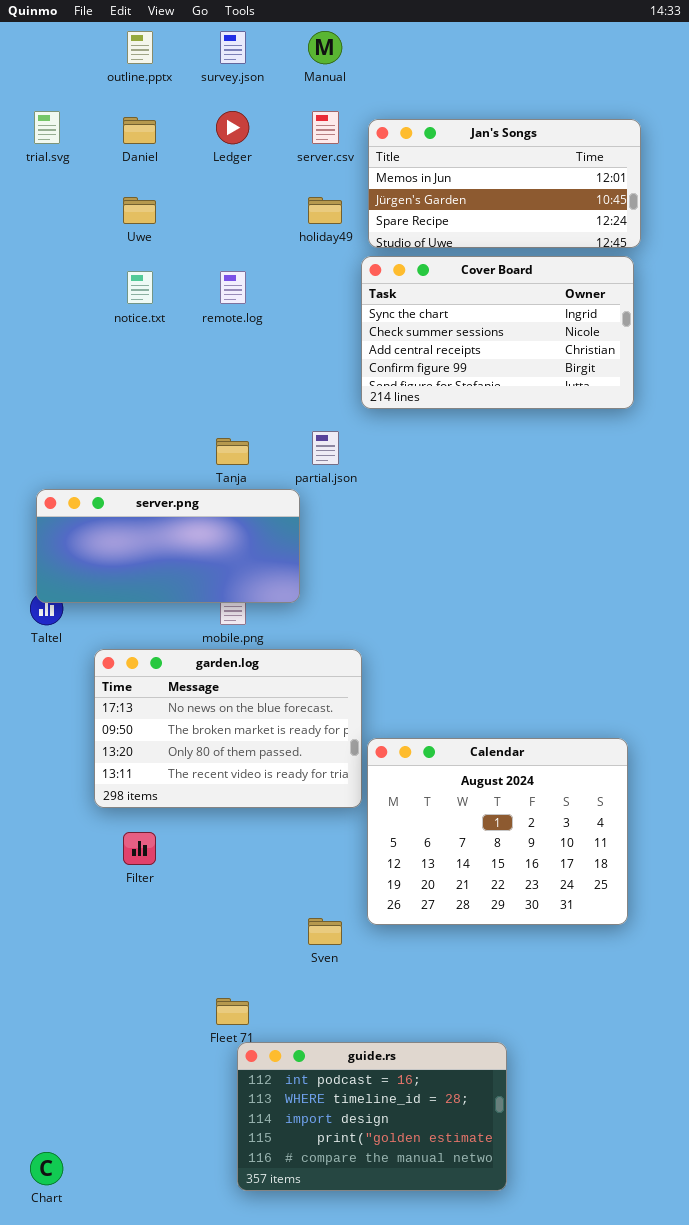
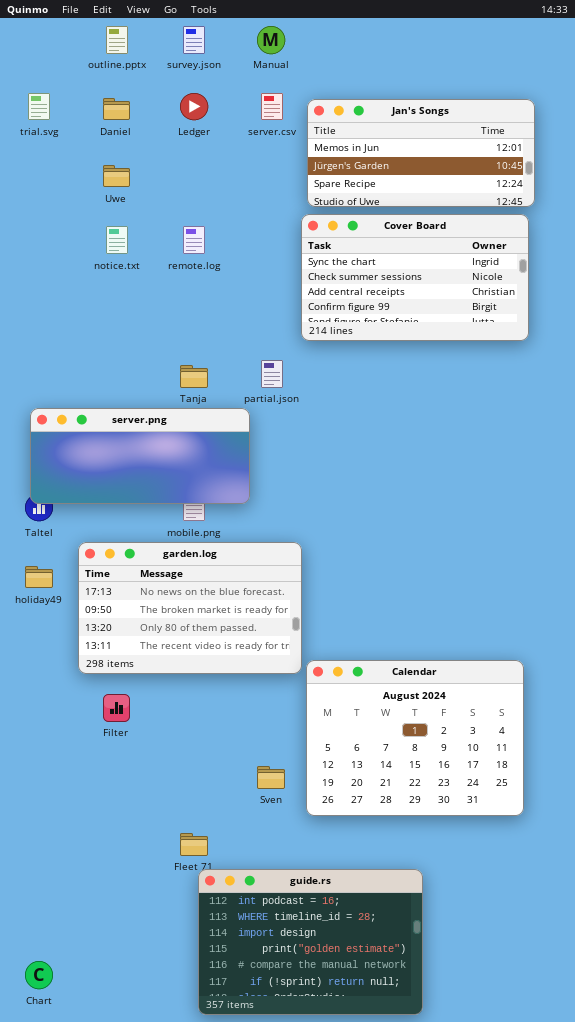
holiday49: [308,197,342,224] -> [25,566,53,588], moved
Calendar: [367,738,628,925] -> [306,660,524,816], moved
guide.rs: [237,1042,507,1191] -> [198,869,423,1015], resized

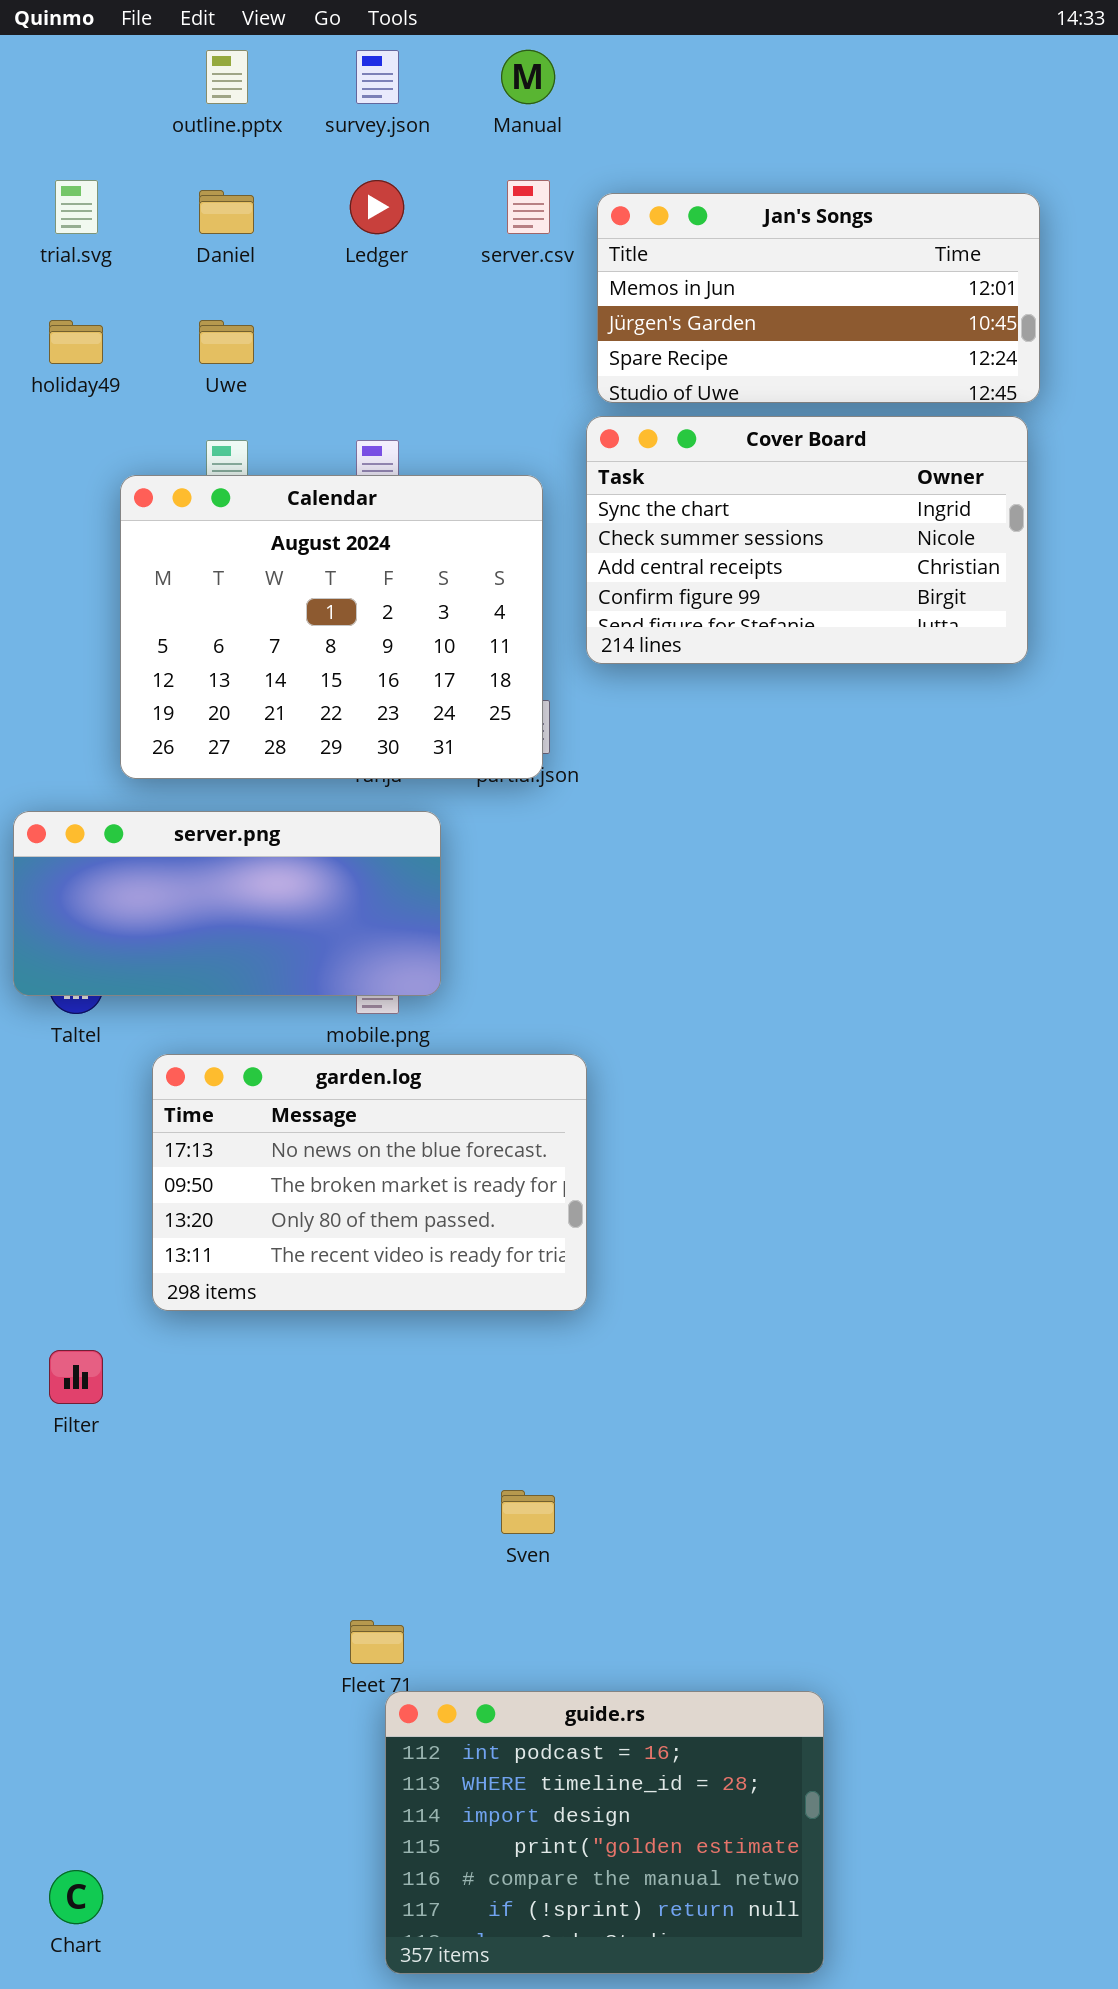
server.png: [30,408,250,504] -> [13,811,441,996], moved
holiday49: [25,566,53,588] -> [49,320,103,364], moved
Calendar: [306,660,524,816] -> [120,475,543,779], moved
Filter: [103,694,130,722] -> [49,1350,103,1404], moved

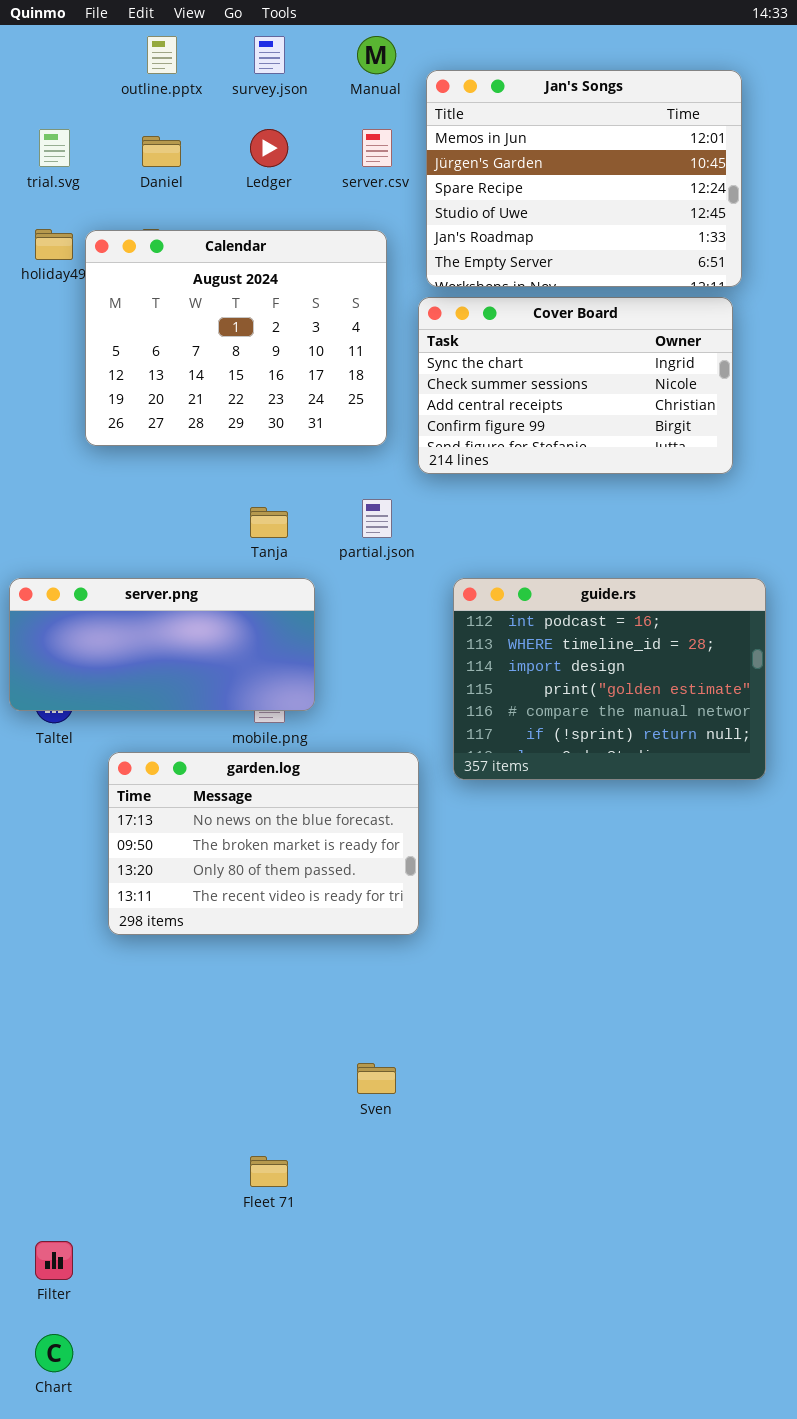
Jan's Songs: [597,193,1040,403] -> [426,70,742,287], resized
Calendar: [120,475,543,779] -> [85,230,387,446], moved
Filter: [49,1350,103,1404] -> [35,1241,73,1280], moved
guide.rs: [385,1691,824,1974] -> [453,578,766,780], moved

